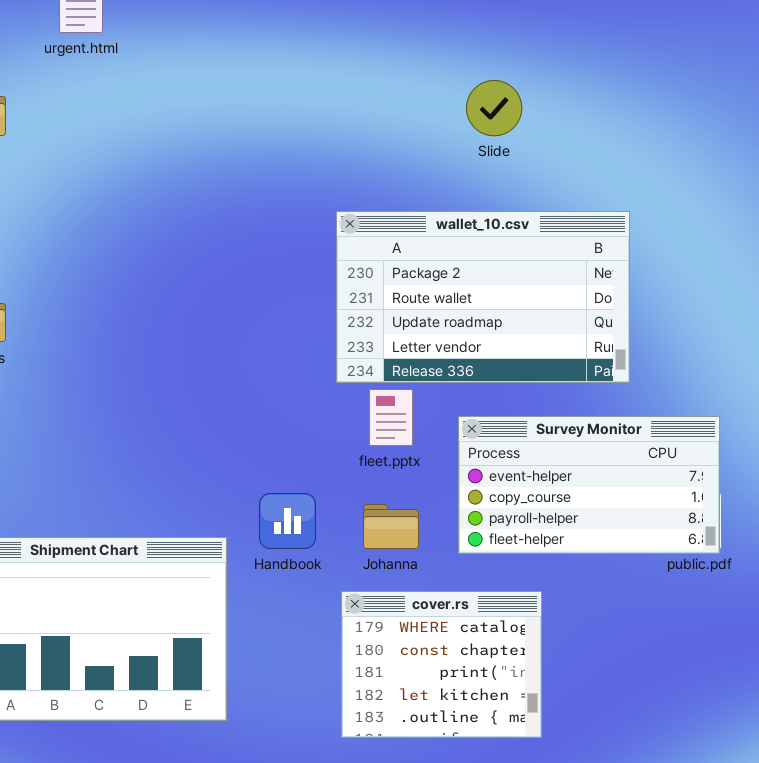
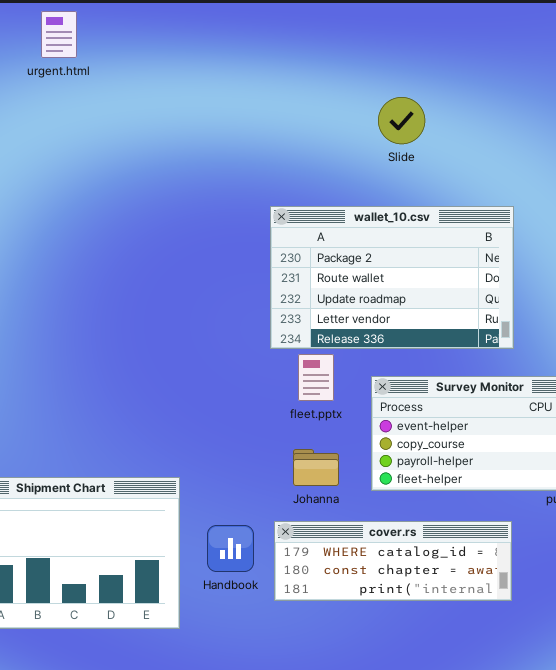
Handbook: [259,493,316,549] -> [207,525,254,572], moved
cover.rs: [341,591,542,738] -> [274,521,512,601], resized

